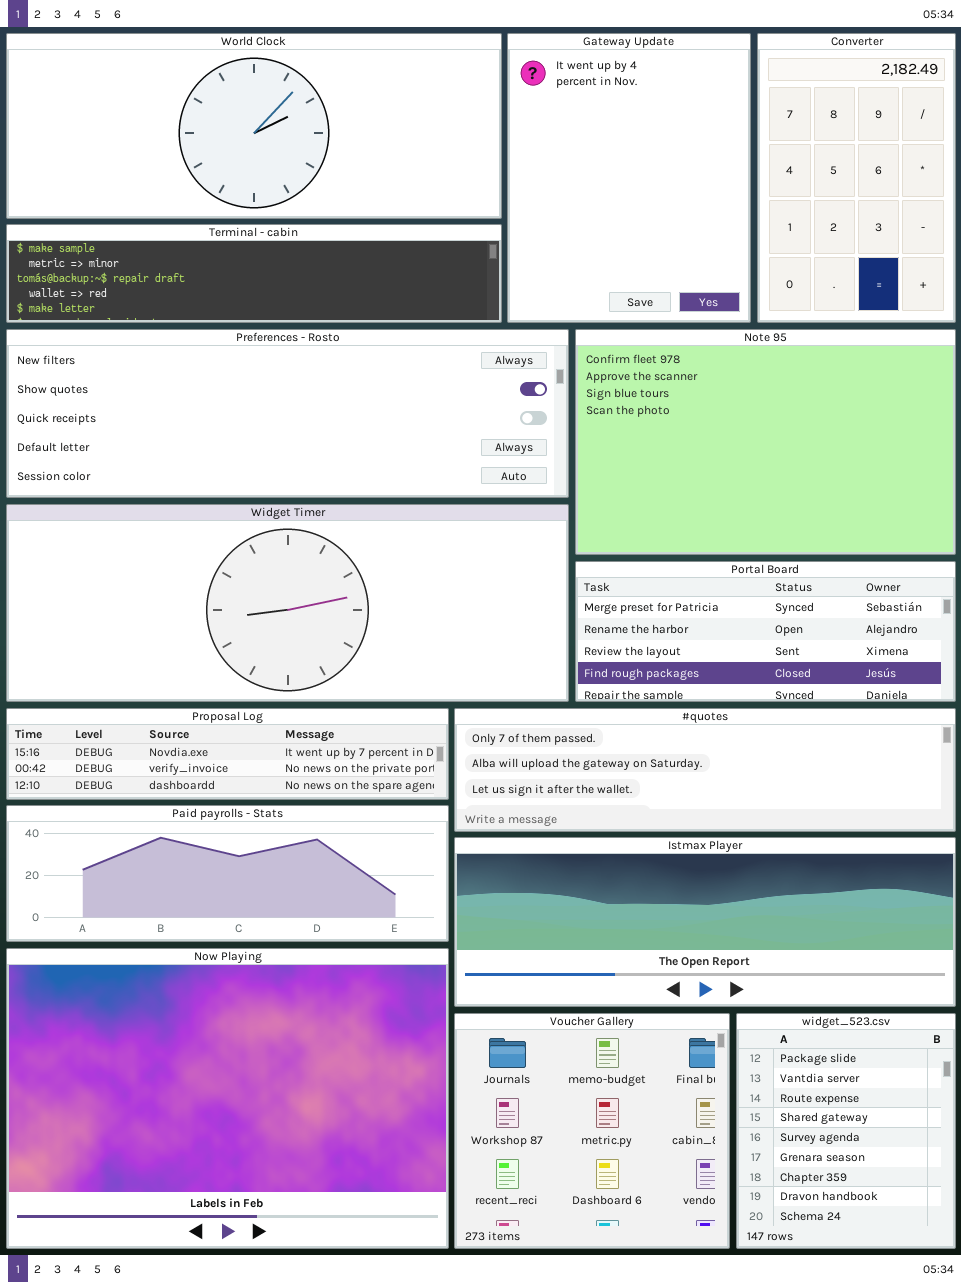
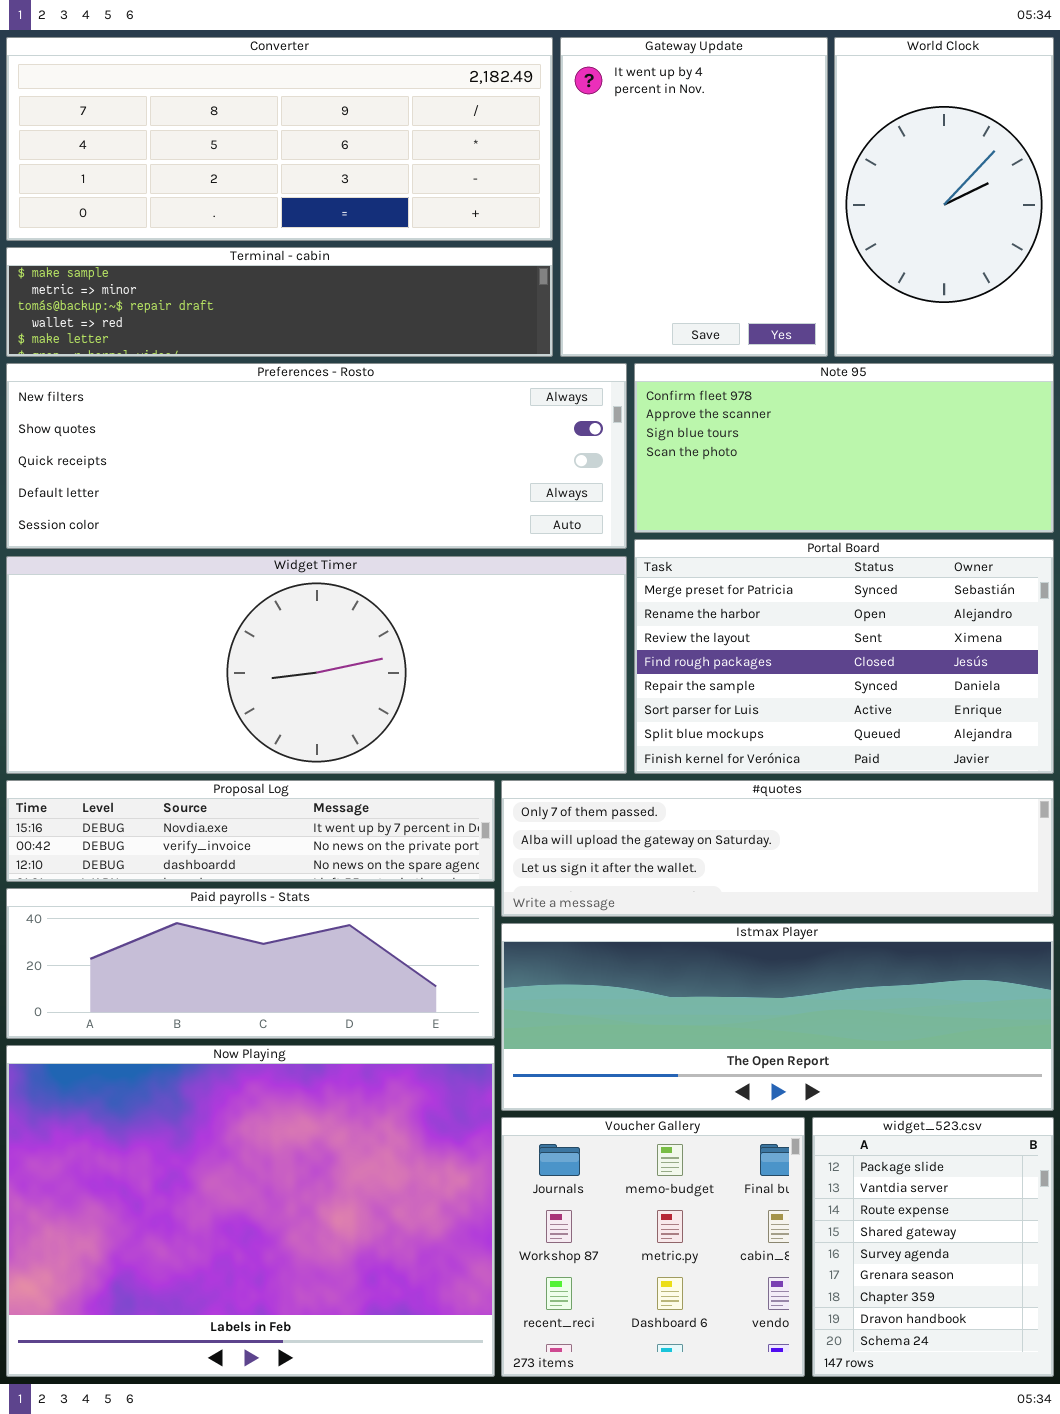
World Clock: [6,33,502,219] -> [834,37,1054,357], moved, resized
Converter: [757,33,956,323] -> [6,37,553,241], moved, resized
Note 95: [575,329,956,555] -> [634,363,1054,533], resized
Portal Board: [575,561,956,702] -> [634,539,1054,774], resized

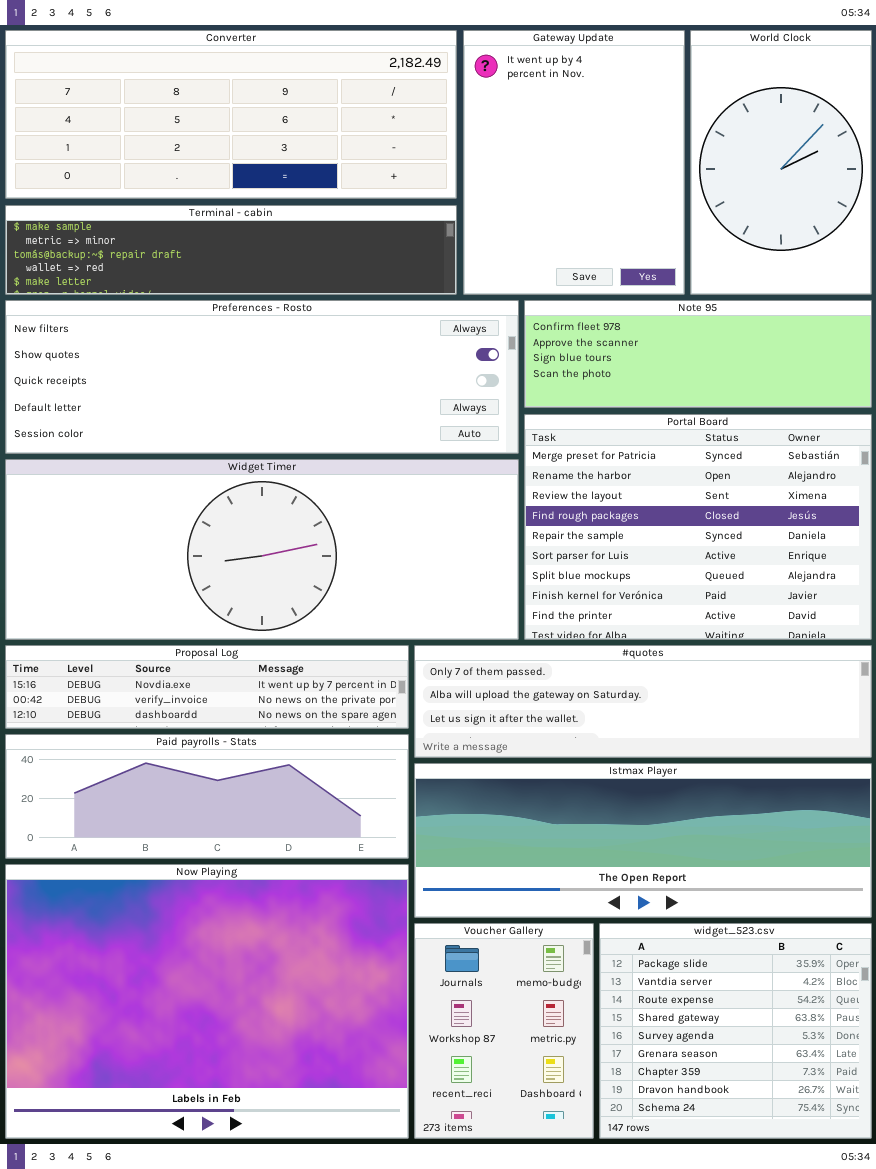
Note 95: [634,363,1054,533] -> [524,300,872,408], resized
Portal Board: [634,539,1054,774] -> [524,414,872,640], resized
Voucher Gallery: [501,1117,805,1377] -> [414,923,594,1139], resized
widget_523.csv: [812,1117,1054,1377] -> [599,923,872,1139], resized

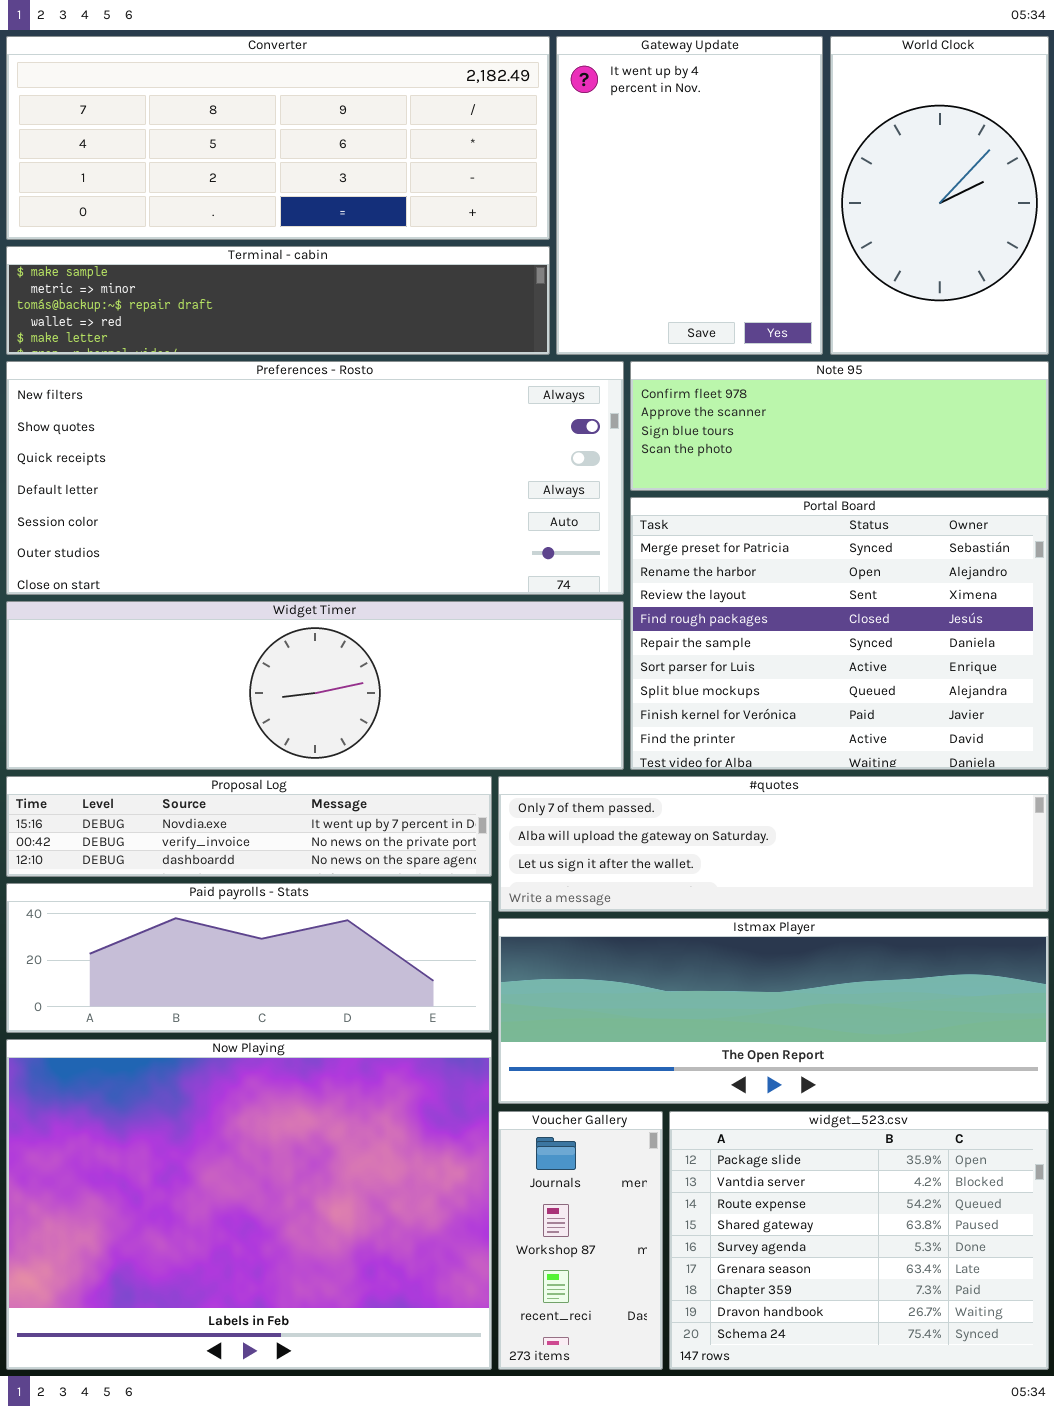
Preferences - Rosto: [5,300,519,454] -> [6,361,624,595], resized
Widget Timer: [5,459,519,640] -> [6,601,624,770], resized
Voucher Gallery: [414,923,594,1139] -> [498,1111,663,1370], resized
widget_523.csv: [599,923,872,1139] -> [669,1111,1049,1370], resized

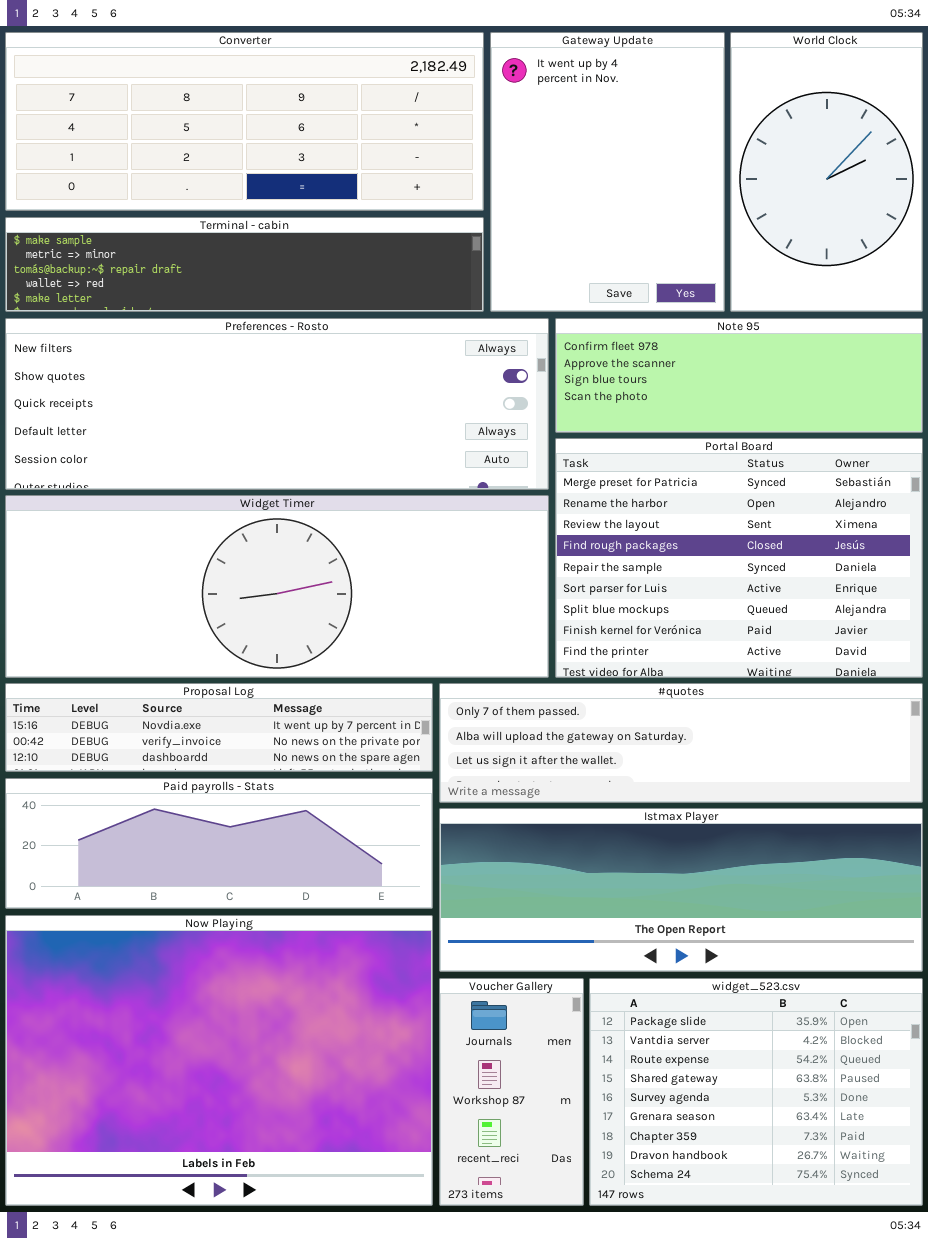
Preferences - Rosto: [6,361,624,595] -> [5,318,549,490], resized
Widget Timer: [6,601,624,770] -> [5,495,549,678], resized

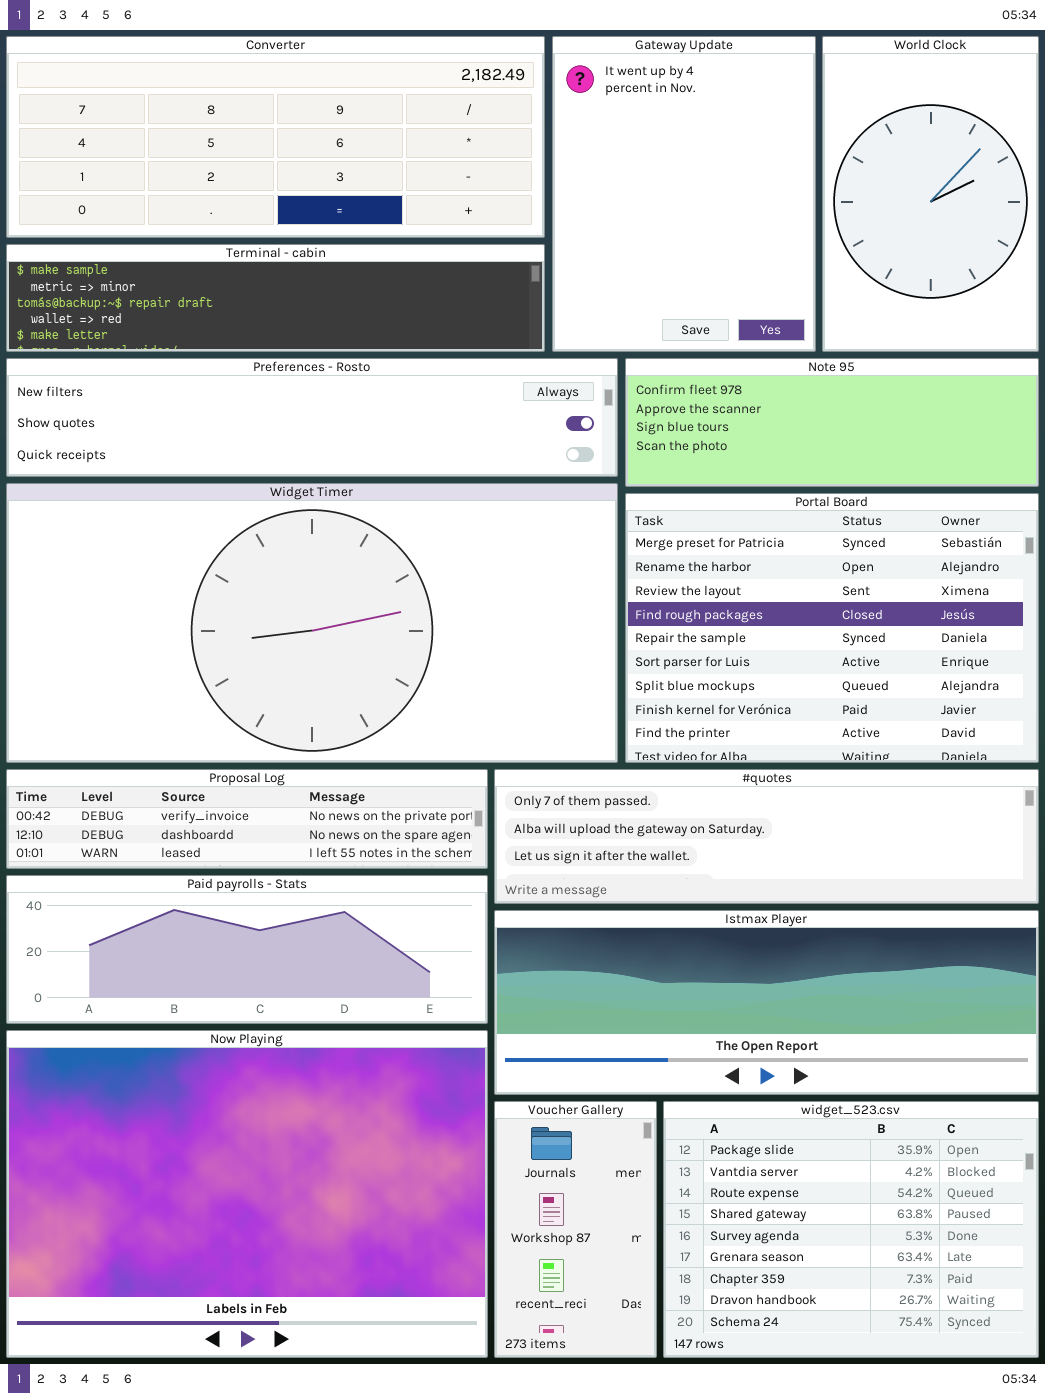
Preferences - Rosto: [5,318,549,490] -> [6,358,618,477], resized
Widget Timer: [5,495,549,678] -> [6,483,618,763], resized
Proposal Log: [5,683,433,772] -> [6,769,488,869], scrolled down 1 row

